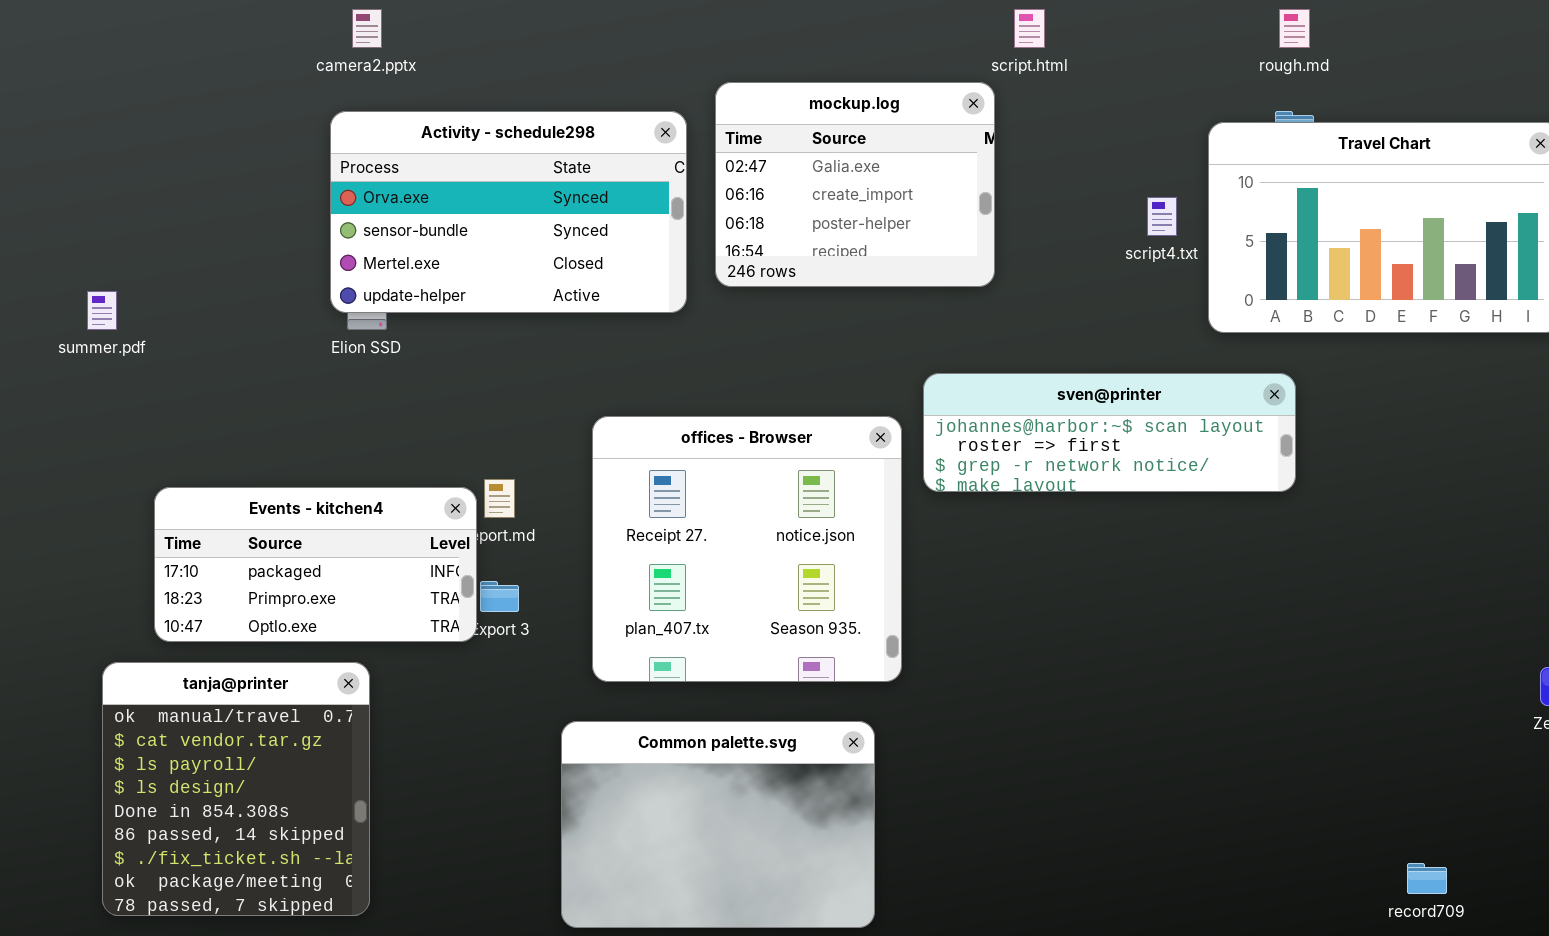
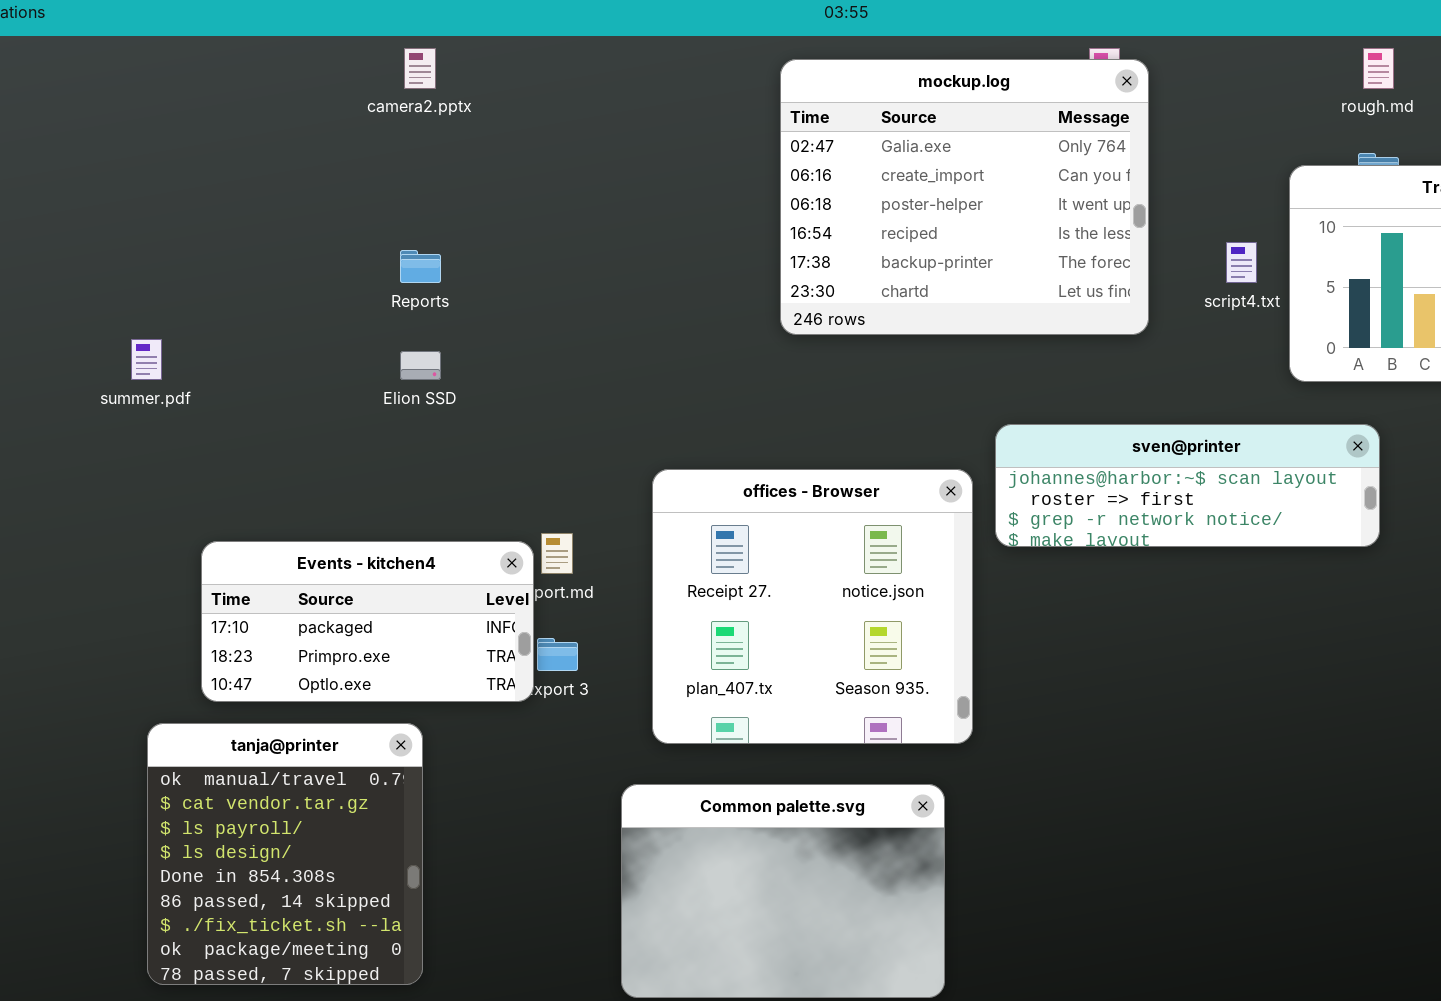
mockup.log: [715,82,995,287] -> [780,59,1149,335], resized
Activity - schedule298: [330,111,687,313] -> none, closed

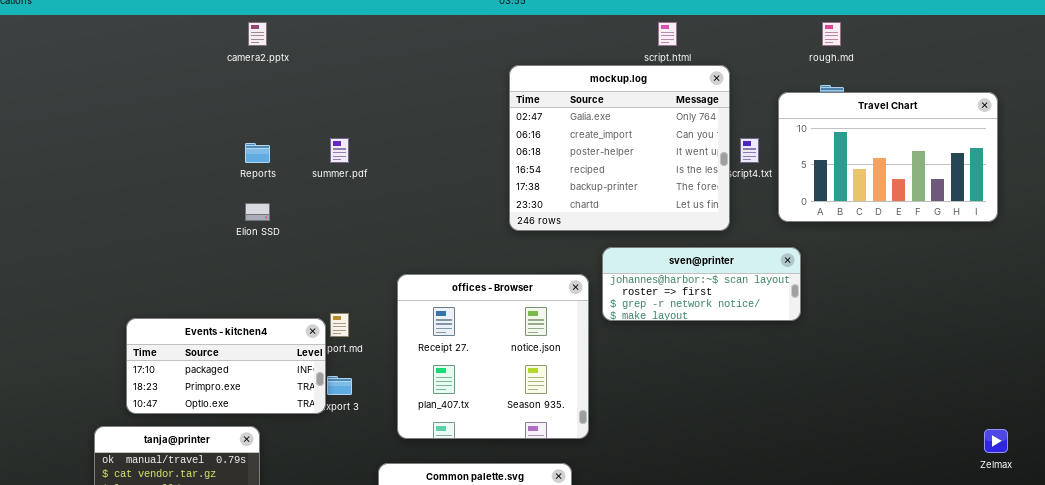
mockup.log: [780,59,1149,335] -> [509,65,730,231], moved
summer.pdf: [131,339,162,380] -> [330,138,349,163], moved
sven@printer: [995,424,1380,547] -> [602,247,801,321], resized

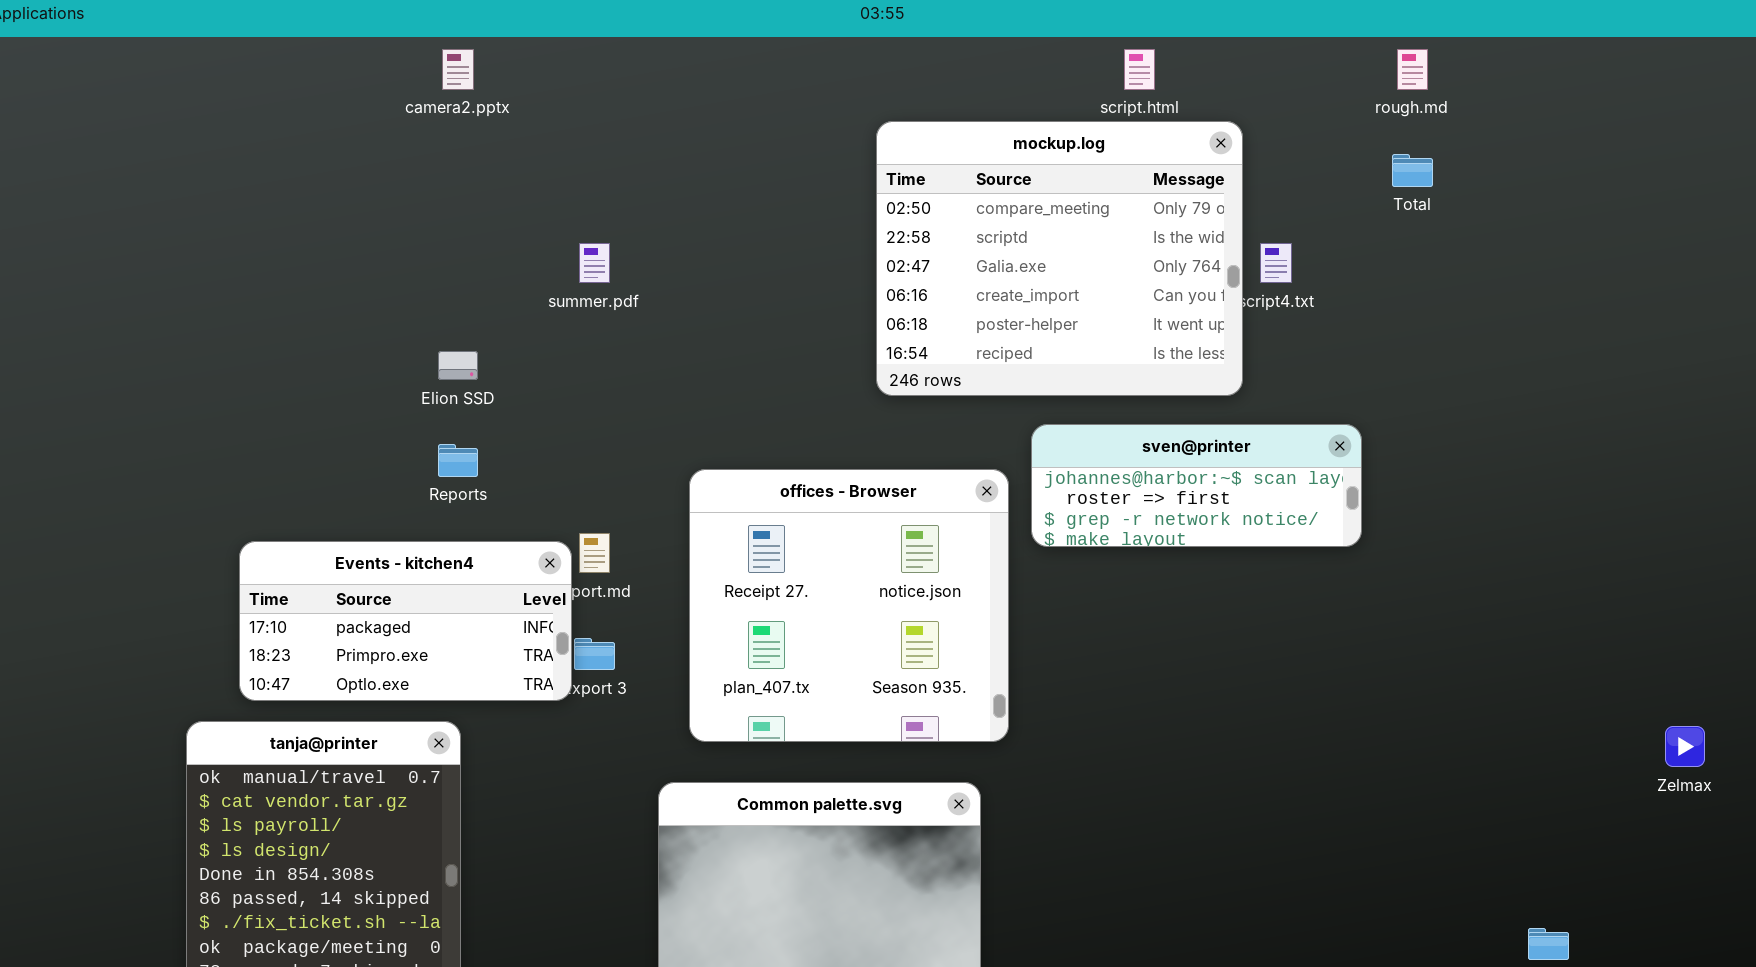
mockup.log: [509,65,730,231] -> [876,121,1243,396], scrolled up 2 rows
Travel Chart: [778,92,998,222] -> none, closed
Reports: [245,143,270,163] -> [438,444,478,477], moved

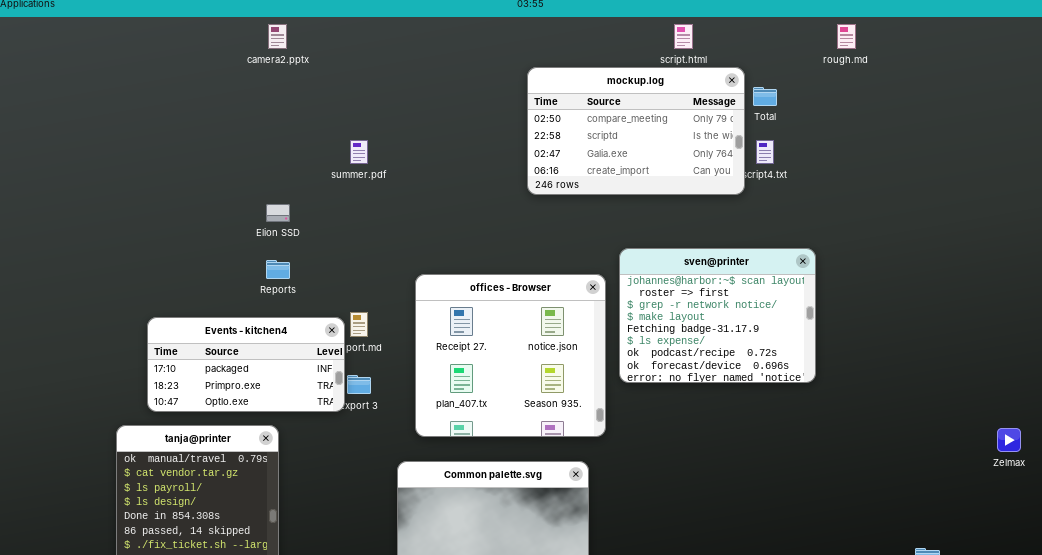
mockup.log: [876,121,1243,396] -> [527,67,745,195], resized
Total: [1392,154,1433,187] -> [753,87,777,106], moved
sven@printer: [1031,424,1362,547] -> [619,248,816,383], resized

